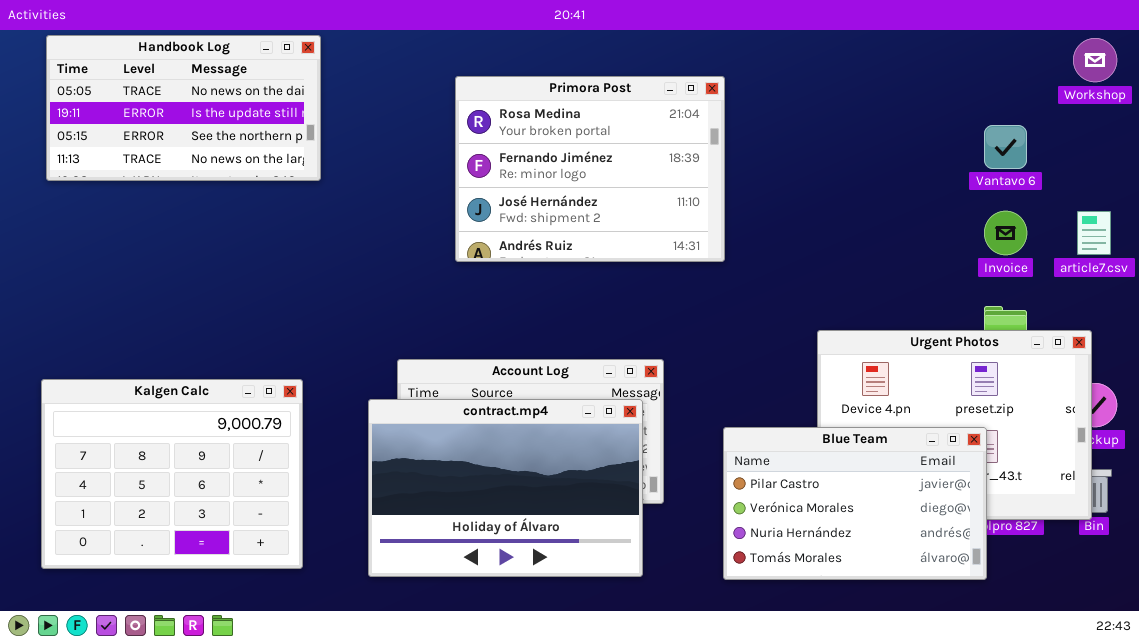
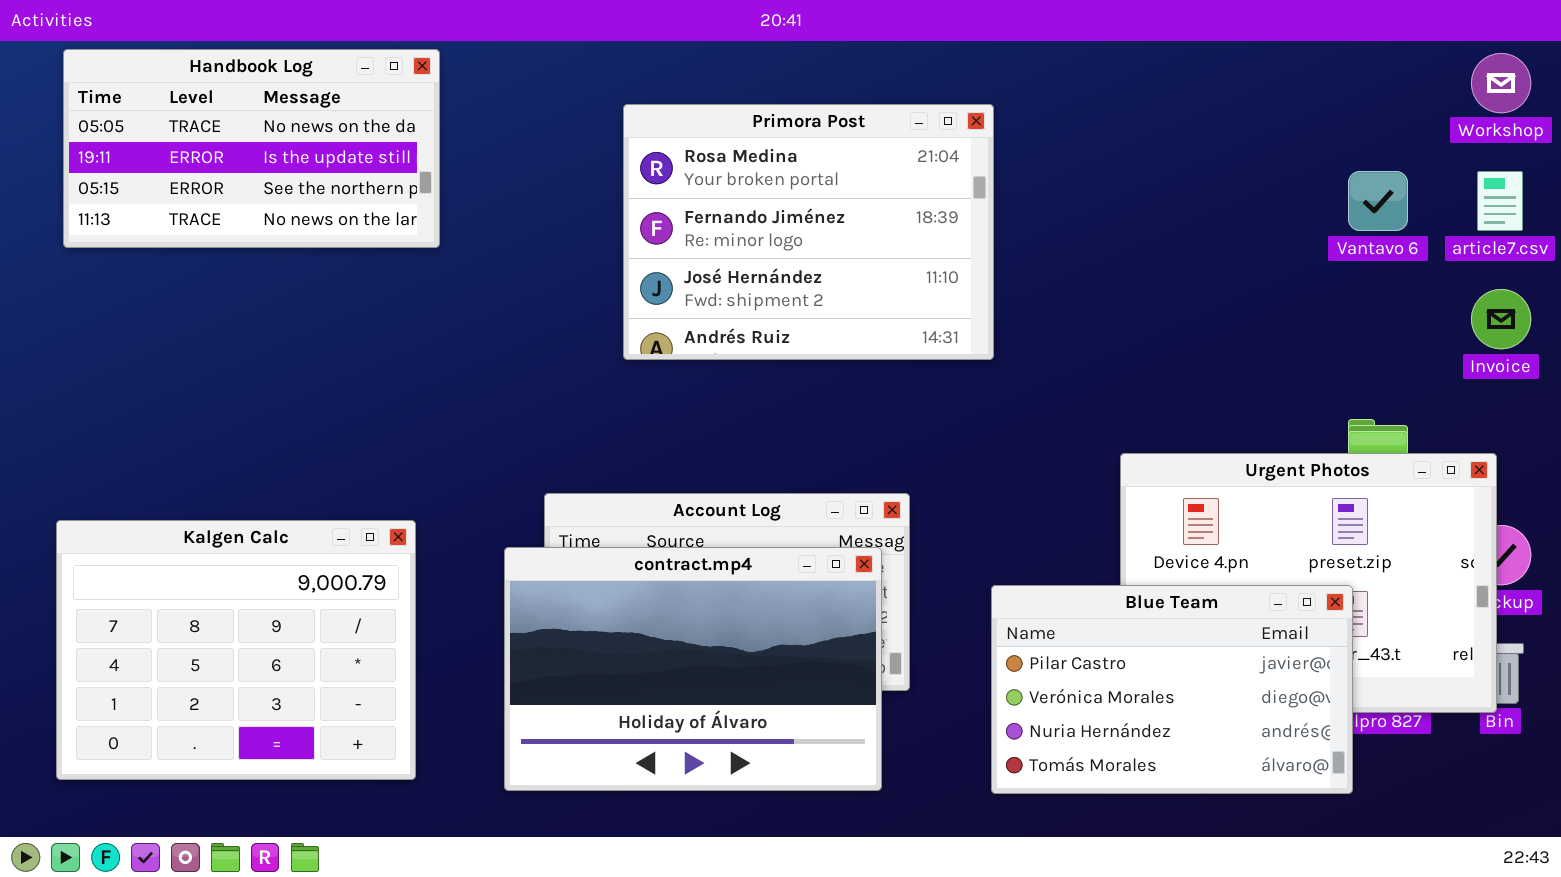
Invoice: [984,211,1027,255] -> [1471,289,1531,349], moved
article7.csv: [1077,211,1111,255] -> [1477,171,1523,231], moved

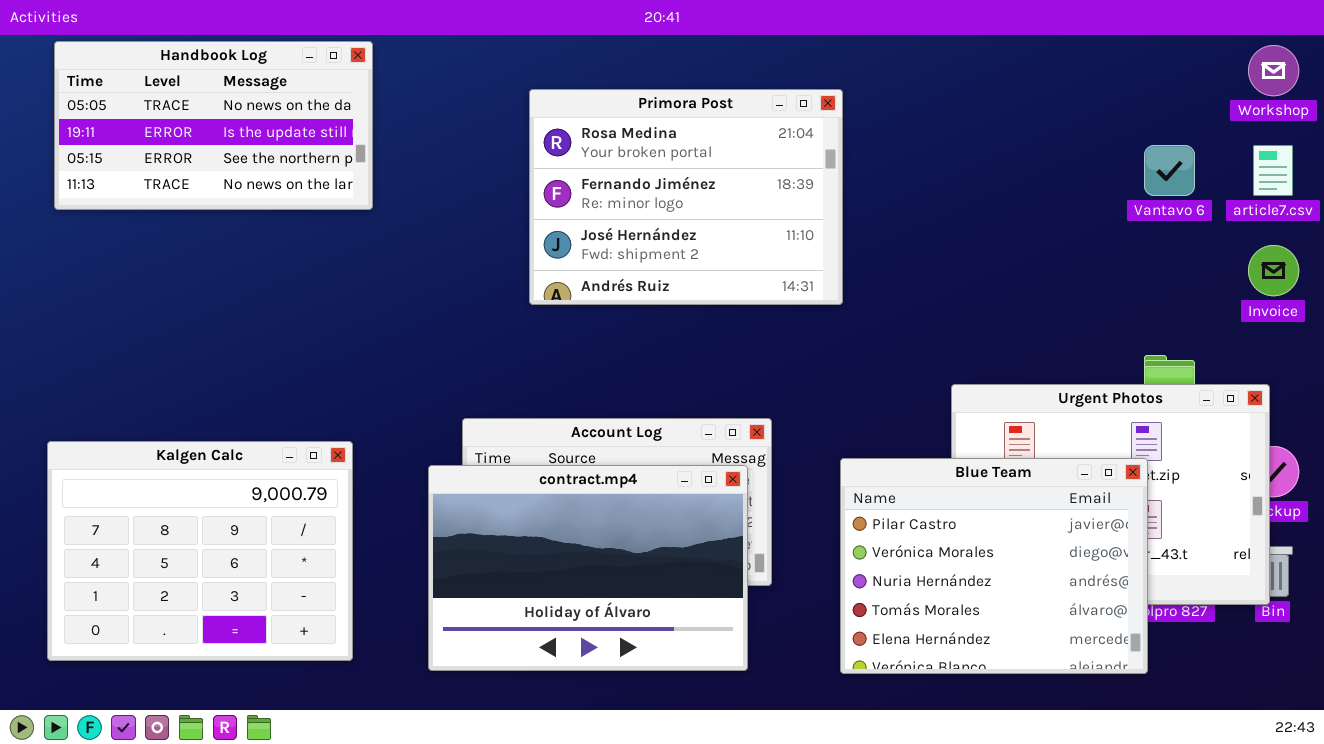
Blue Team: [991,585,1353,794] -> [840,458,1148,674], resized

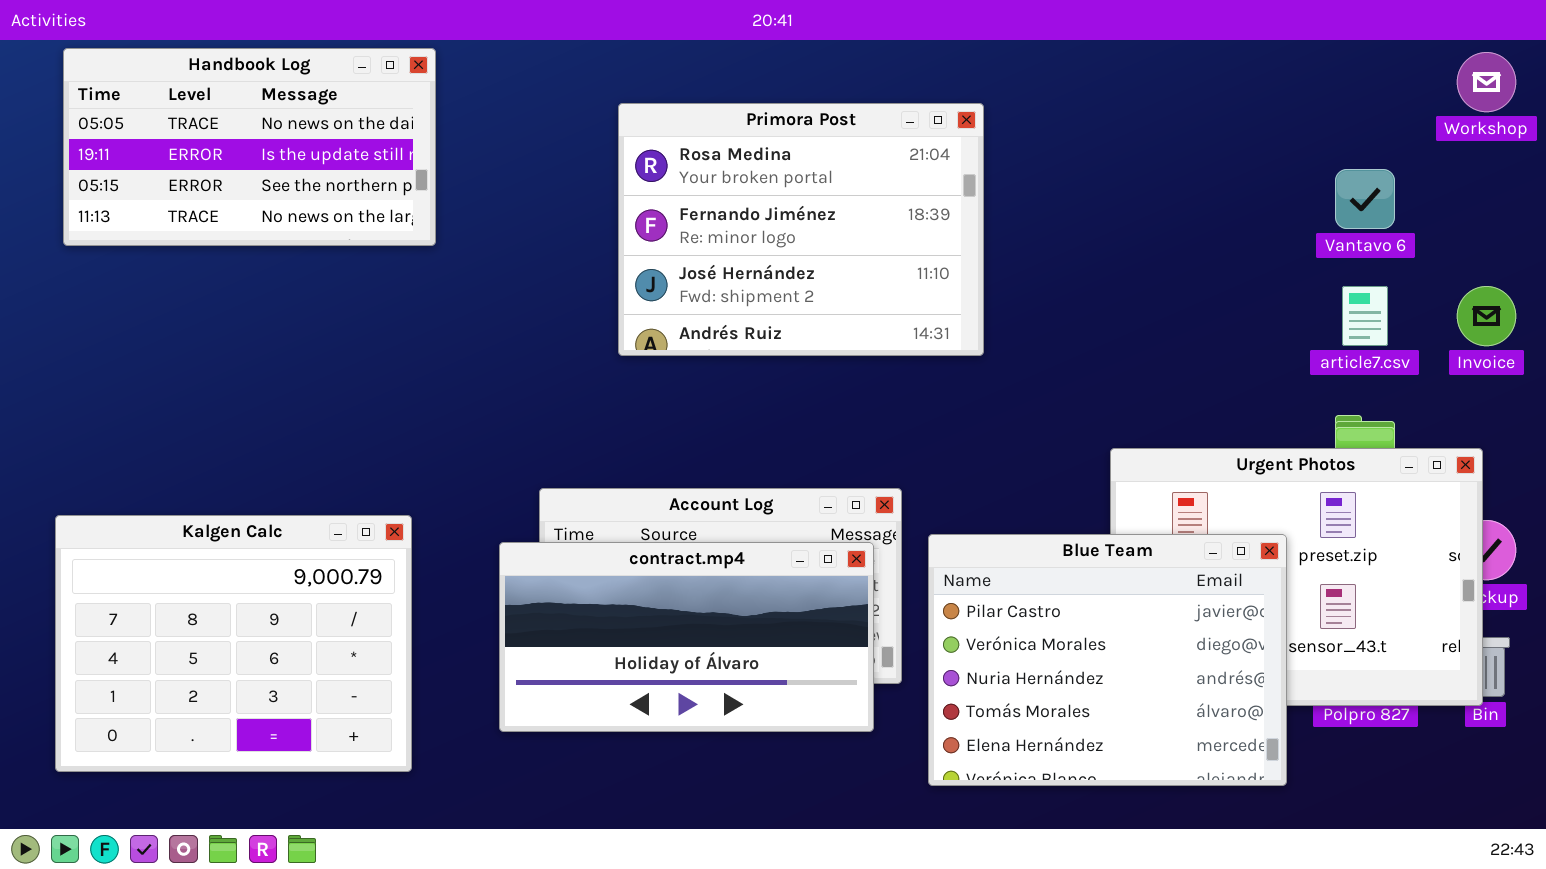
article7.csv: [1253,145,1293,196] -> [1342,286,1388,346], moved
Blue Team: [840,458,1148,674] -> [928,534,1287,786], moved
contract.mp4: [428,465,748,671] -> [499,542,874,732], resized

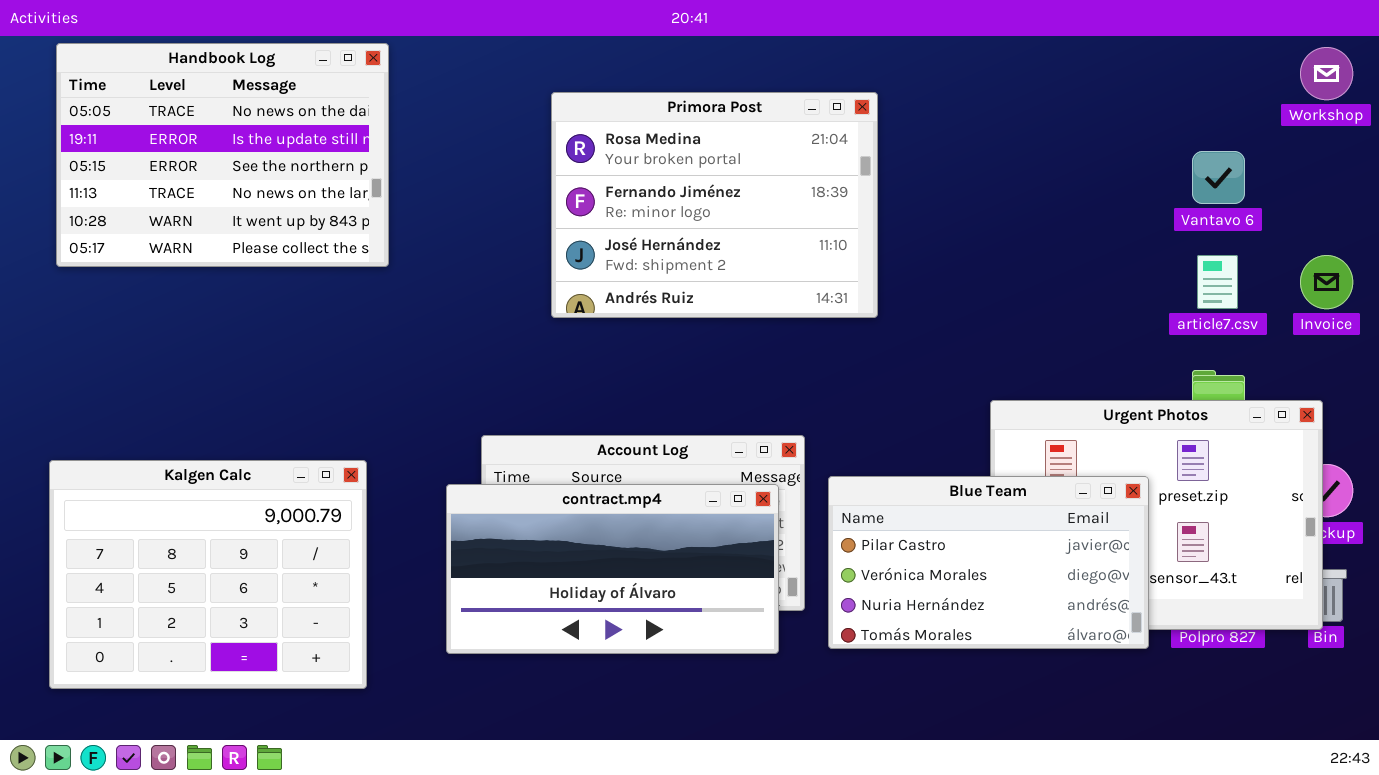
Handbook Log: [63,48,436,246] -> [56,43,389,267], resized
Blue Team: [928,534,1287,786] -> [828,476,1149,649], resized

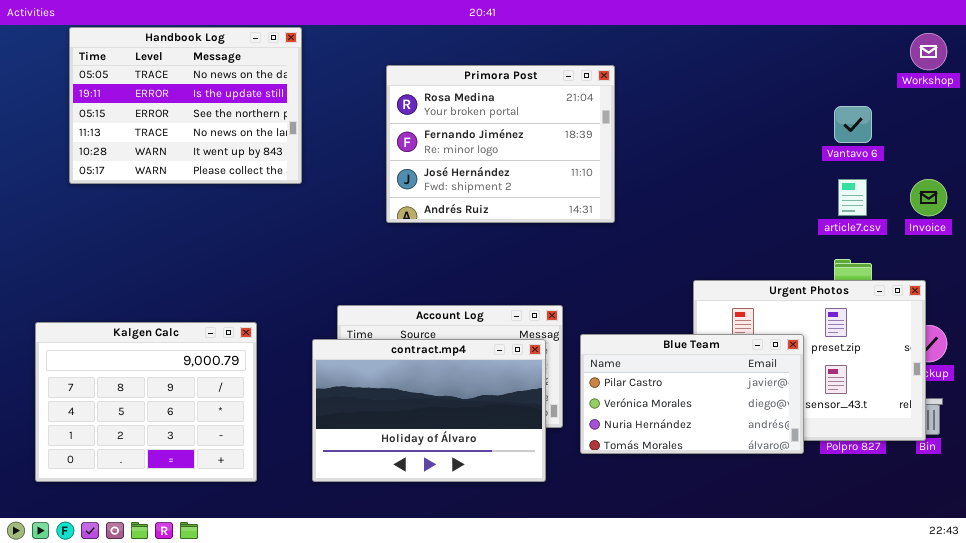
Handbook Log: [56,43,389,267] -> [69,27,302,184], moved
contract.mp4: [446,484,779,654] -> [312,339,546,482], resized

